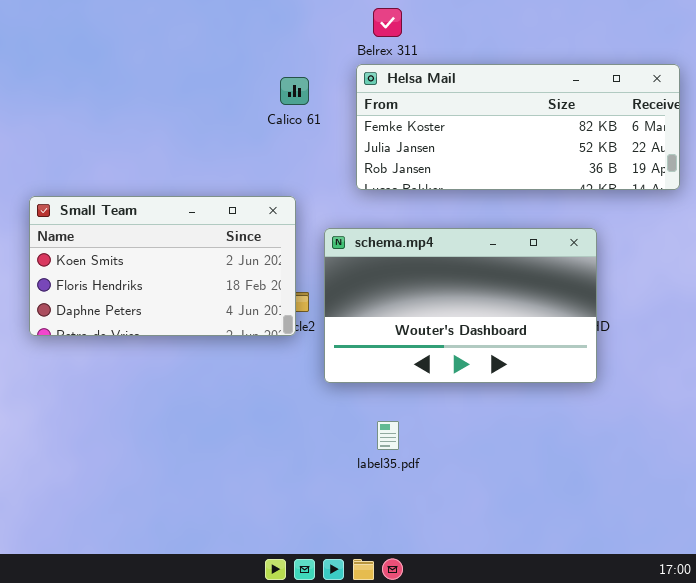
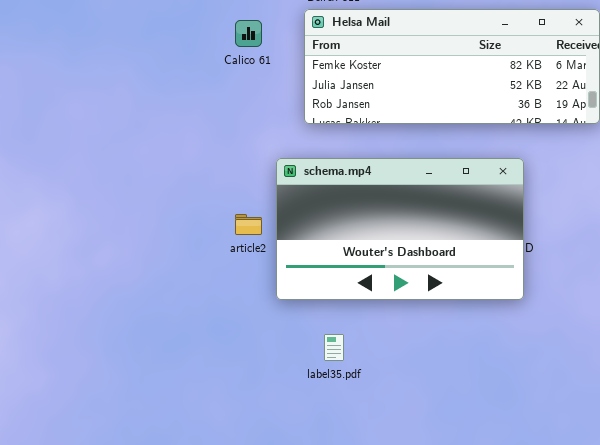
Small Team: [29,196,296,336] -> none, closed

